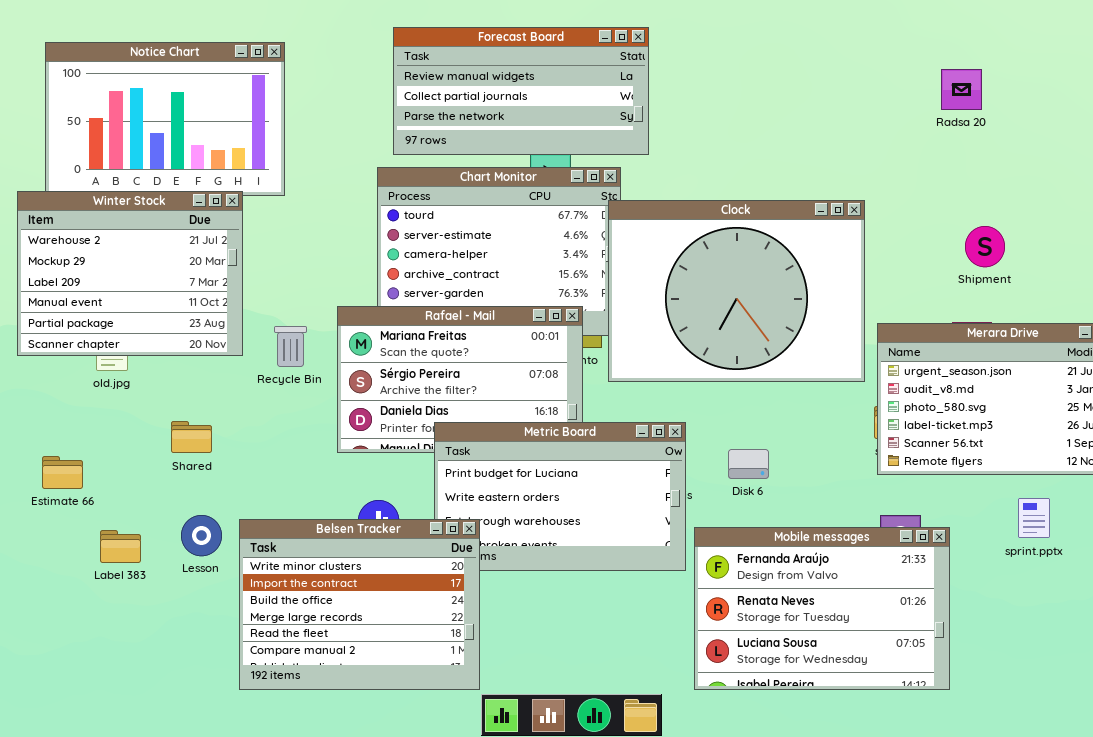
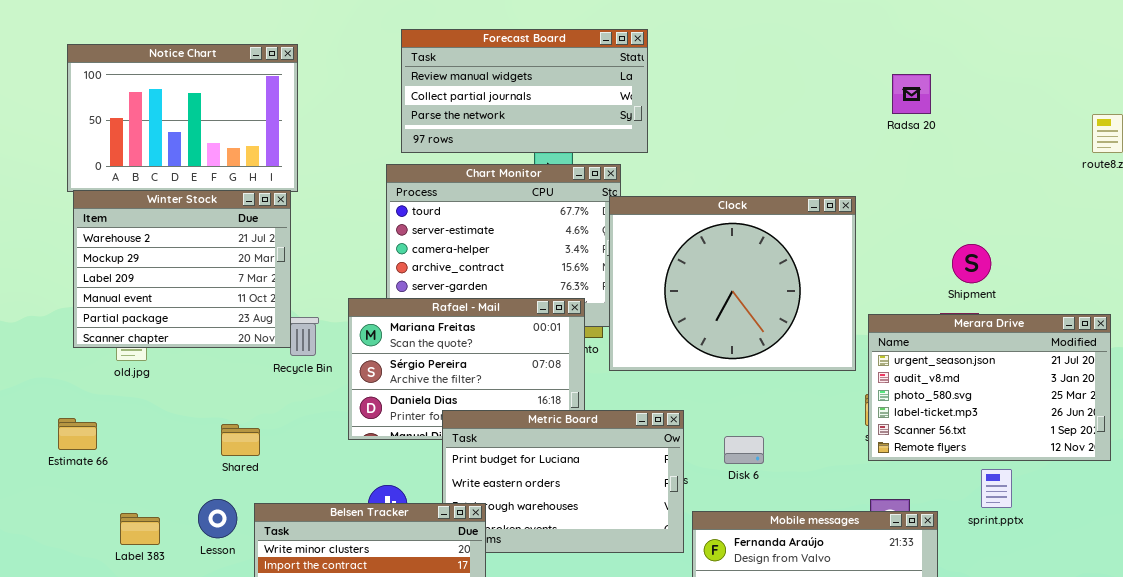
Radsa 20: [941,69,982,110] -> [892,74,931,114], moved
Winter Stock: [17,191,243,356] -> [73,190,291,348], moved
Shipment: [965,226,1005,267] -> [952,244,991,283], moved
Shared: [171,421,212,453] -> [221,424,260,456], moved
Estimate 66: [42,456,83,489] -> [58,418,97,450], moved
sprint.pptx: [1018,498,1050,538] -> [981,469,1012,508], moved

